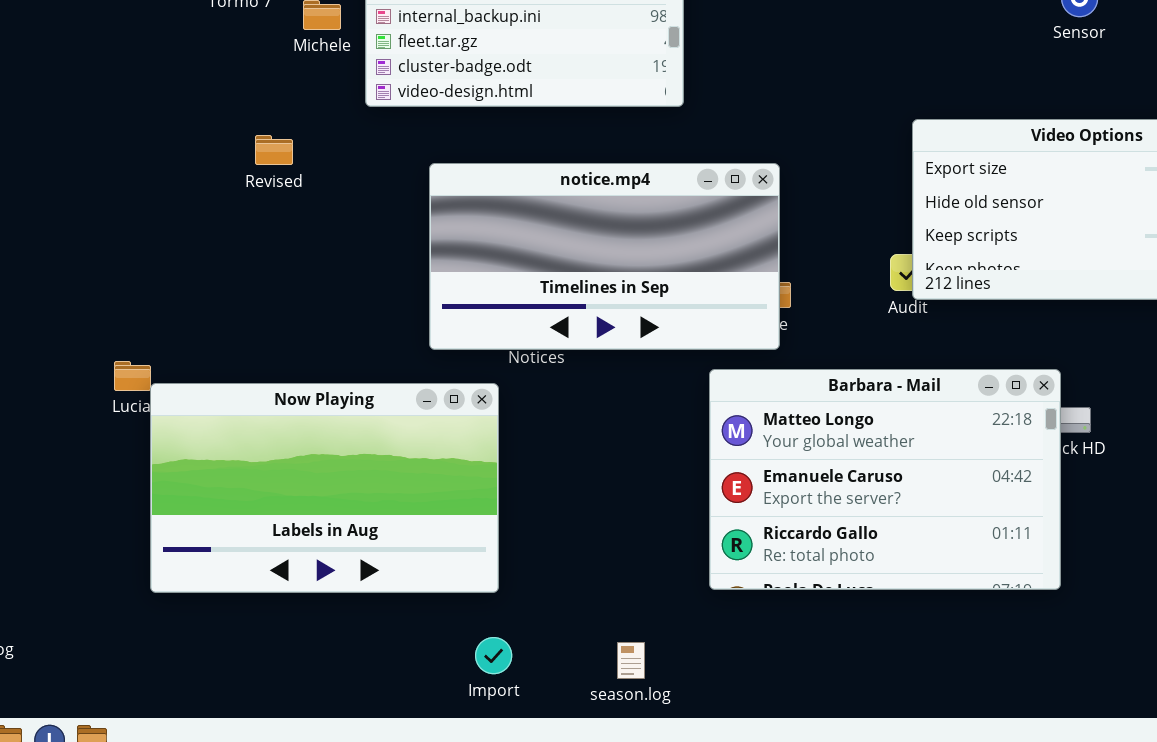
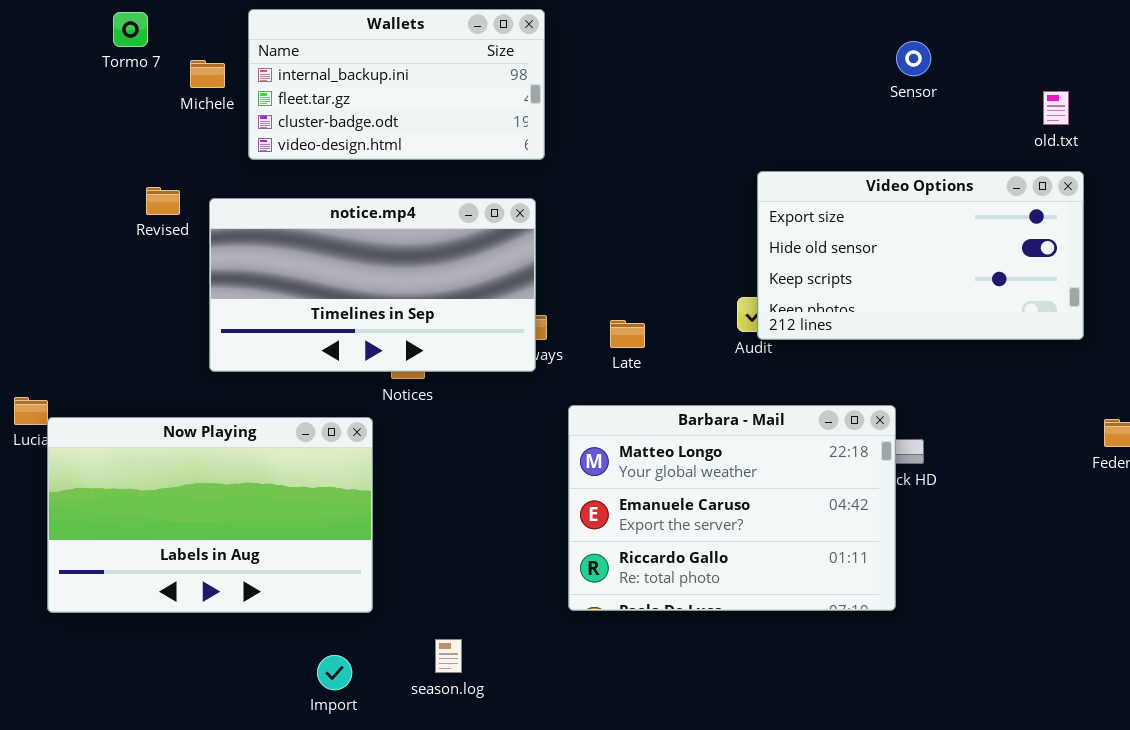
notice.mp4: [429,163,780,350] -> [209,198,536,372], moved
Import: [475,637,512,674] -> [317,655,352,690], moved
season.log: [617,642,645,679] -> [435,639,462,673], moved

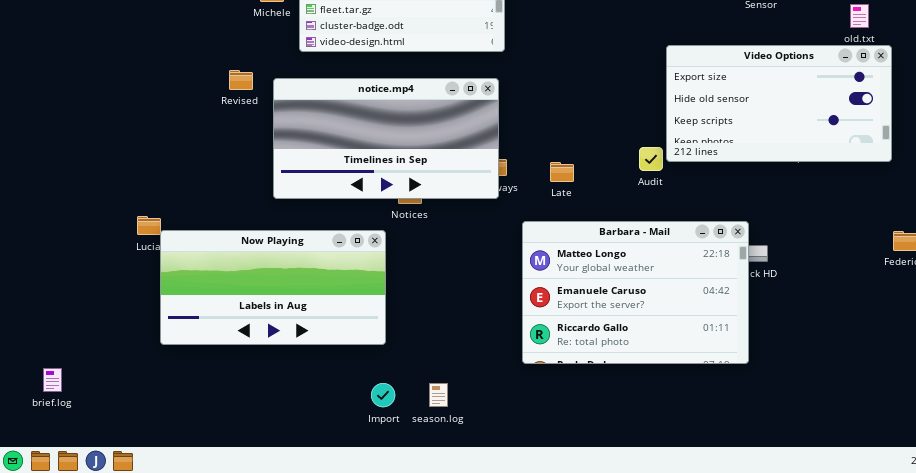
Video Options: [757,171,1084,340] -> [666,45,892,162], moved
Now Playing: [47,417,373,613] -> [160,230,386,345], resized
Import: [317,655,352,690] -> [371,383,395,407], moved

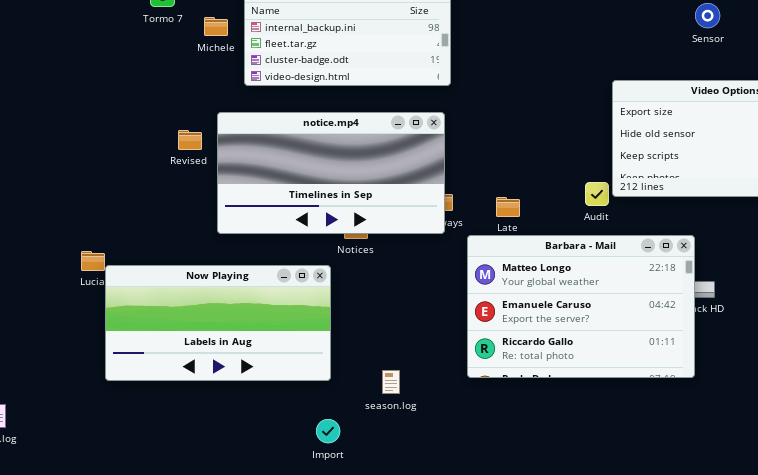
Revised: [229,70,253,90] -> [178,130,202,150], moved
Barbara - Mail: [522,221,749,364] -> [467,235,695,378], moved
season.log: [429,383,448,407] -> [382,370,400,394], moved

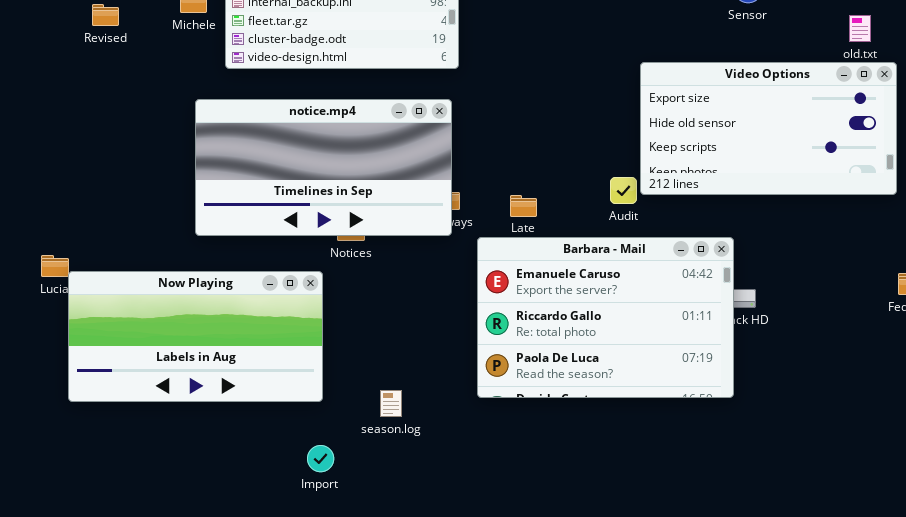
Revised: [178,130,202,150] -> [92,4,119,26], moved
Barbara - Mail: [467,235,695,378] -> [477,237,734,398], scrolled down 1 row

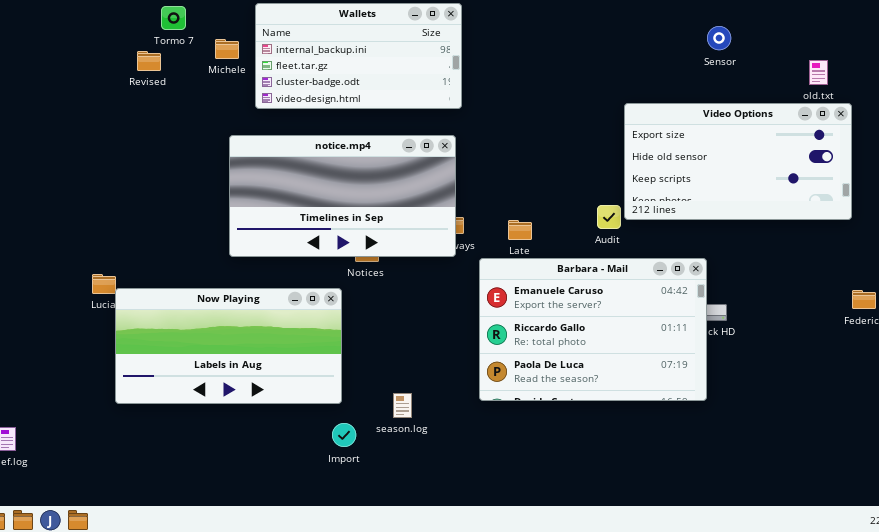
Import: [307,445,334,472] -> [332,423,356,447], moved

